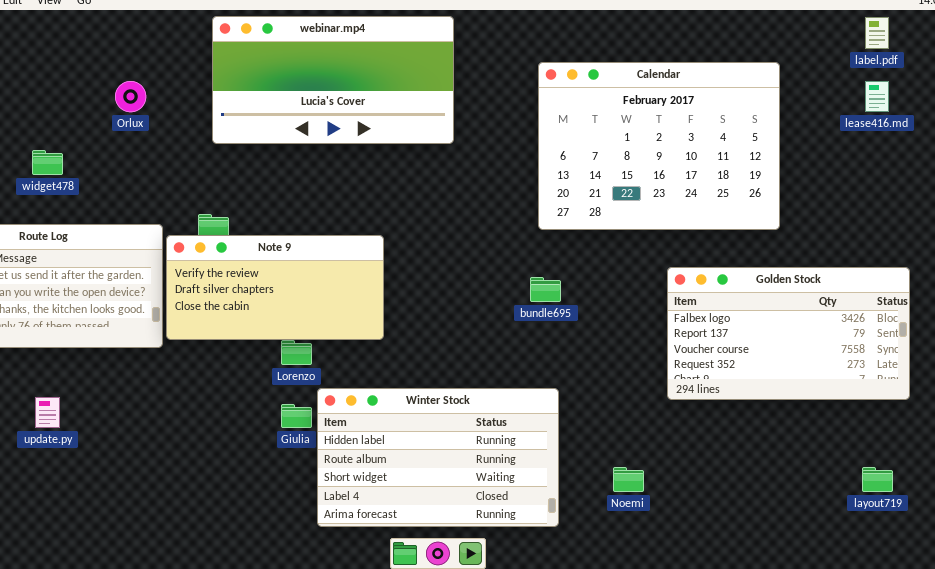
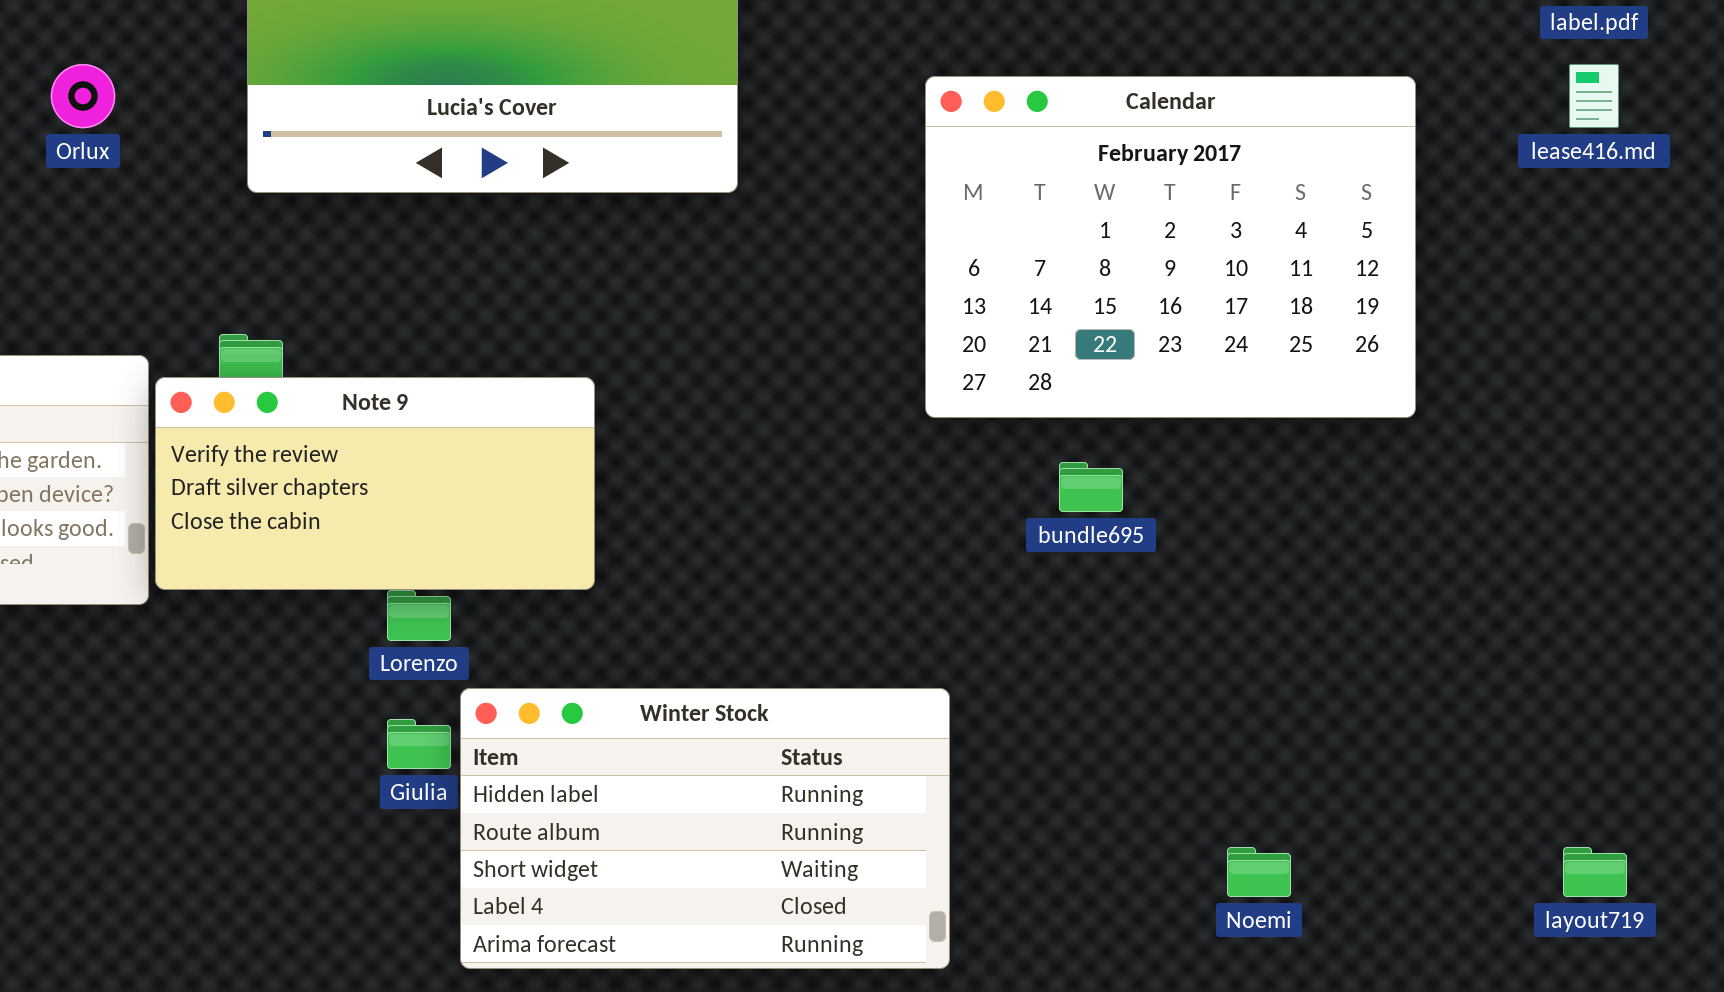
Calendar: [538,62,780,230] -> [925,76,1416,418], moved
Golden Stock: [667,267,910,400] -> none, closed
bundle695: [530,277,561,302] -> [1059,462,1123,512], moved
Noemi: [613,467,644,492] -> [1227,847,1291,897], moved

